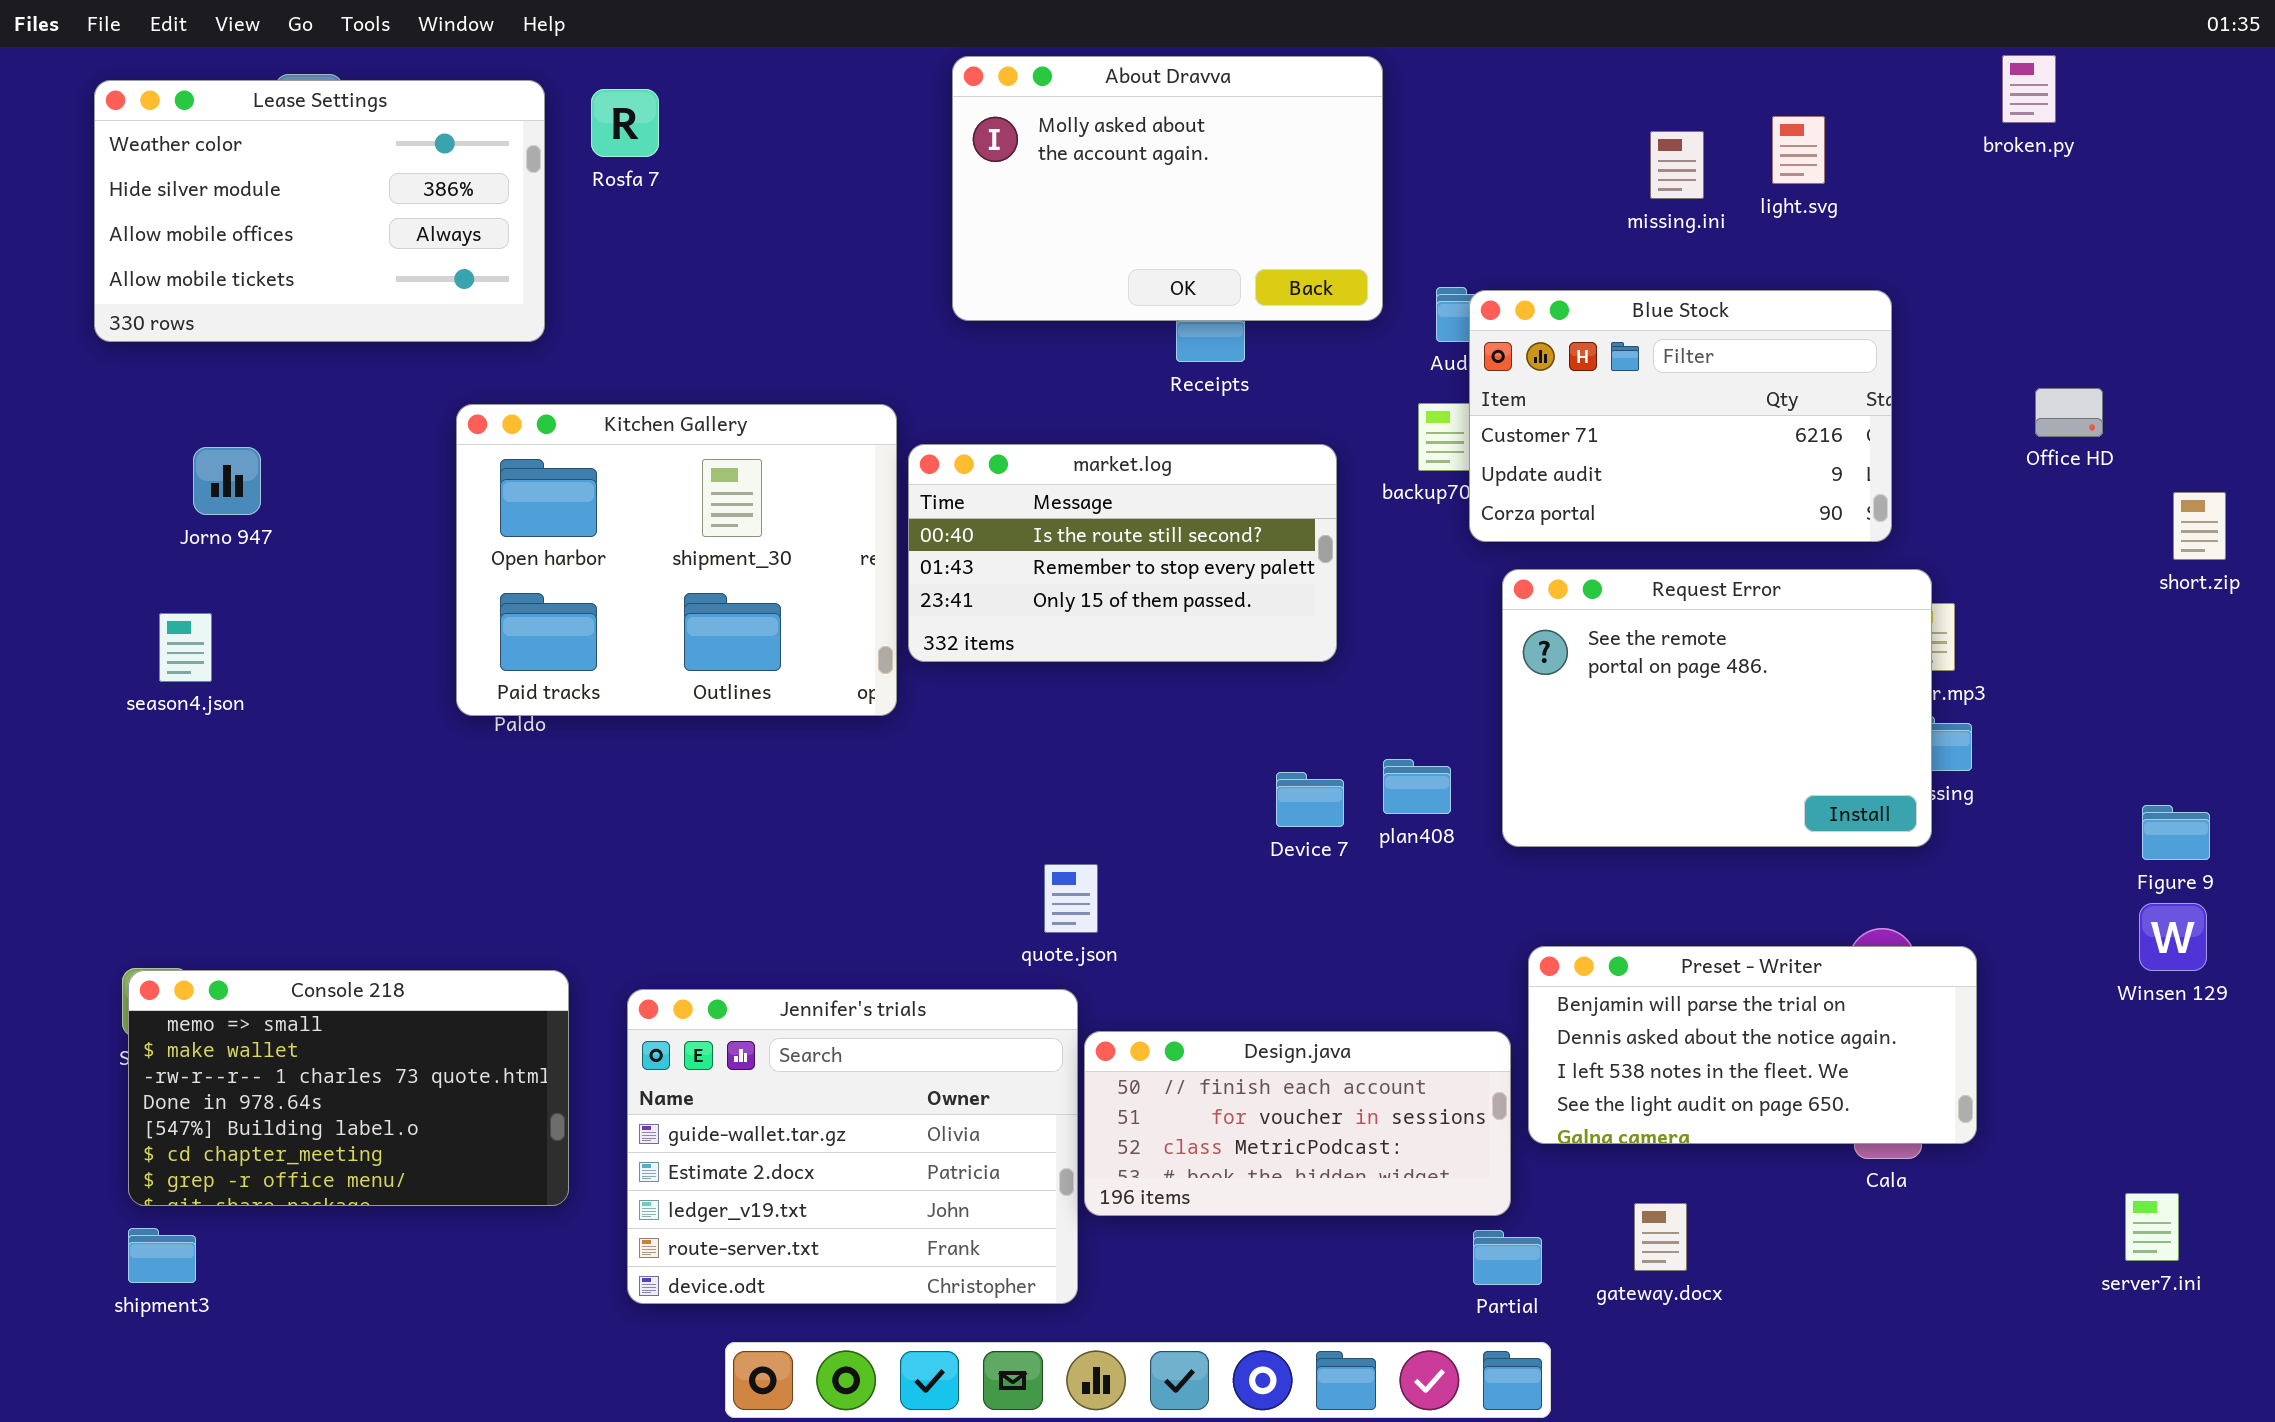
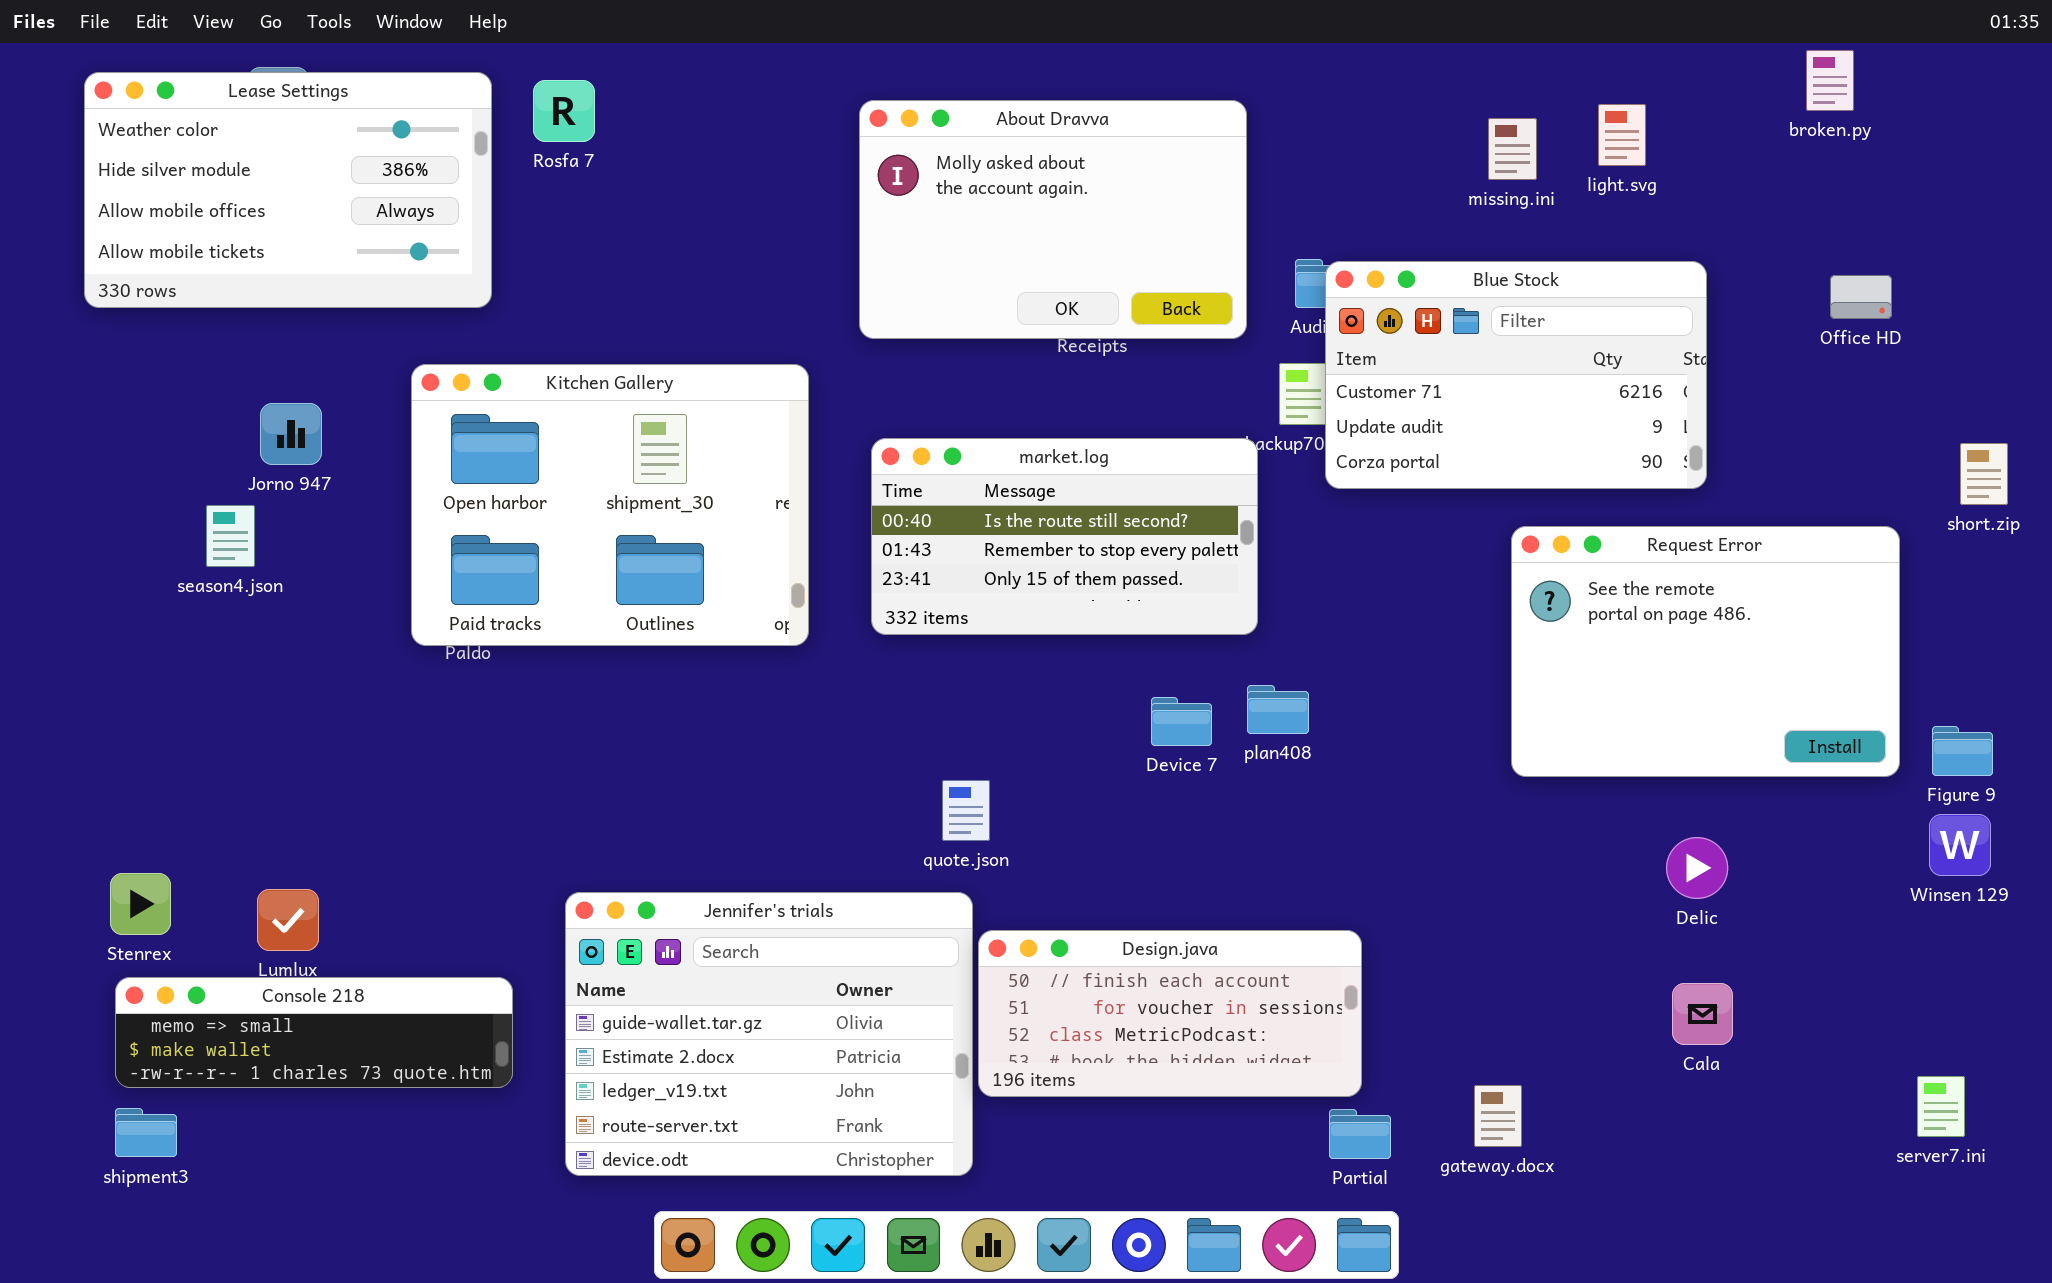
About Dravva: [952,56,1383,321] -> [859,100,1247,339], moved
Office HD: [2035,388,2103,437] -> [1830,275,1892,319], moved
market.log: [908,444,1337,662] -> [871,438,1258,635], moved
Jorno 947: [193,447,261,515] -> [260,403,322,465], moved
Request Error: [1502,569,1932,847] -> [1511,526,1900,777], moved
season4.json: [159,613,212,682] -> [206,505,255,567], moved
Preset - Writer: [1528,946,1977,1144] -> none, closed
Console 218: [128,970,569,1206] -> [115,977,513,1088], resized

